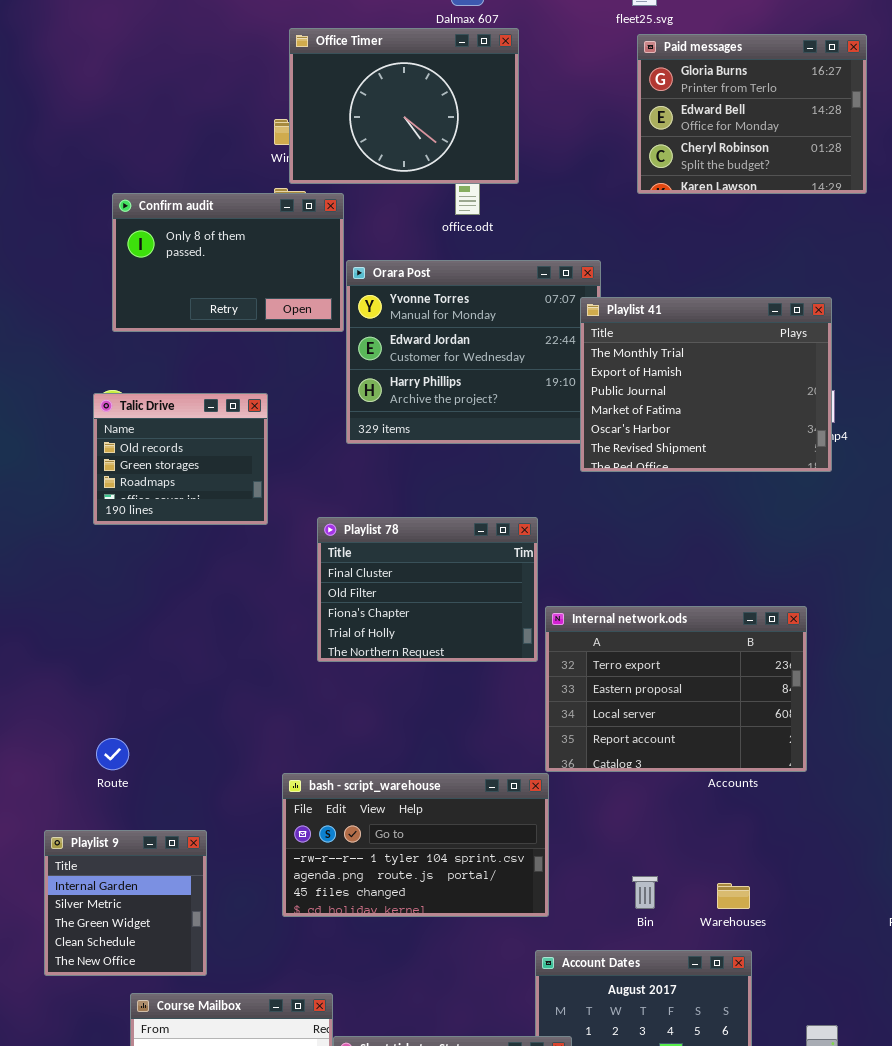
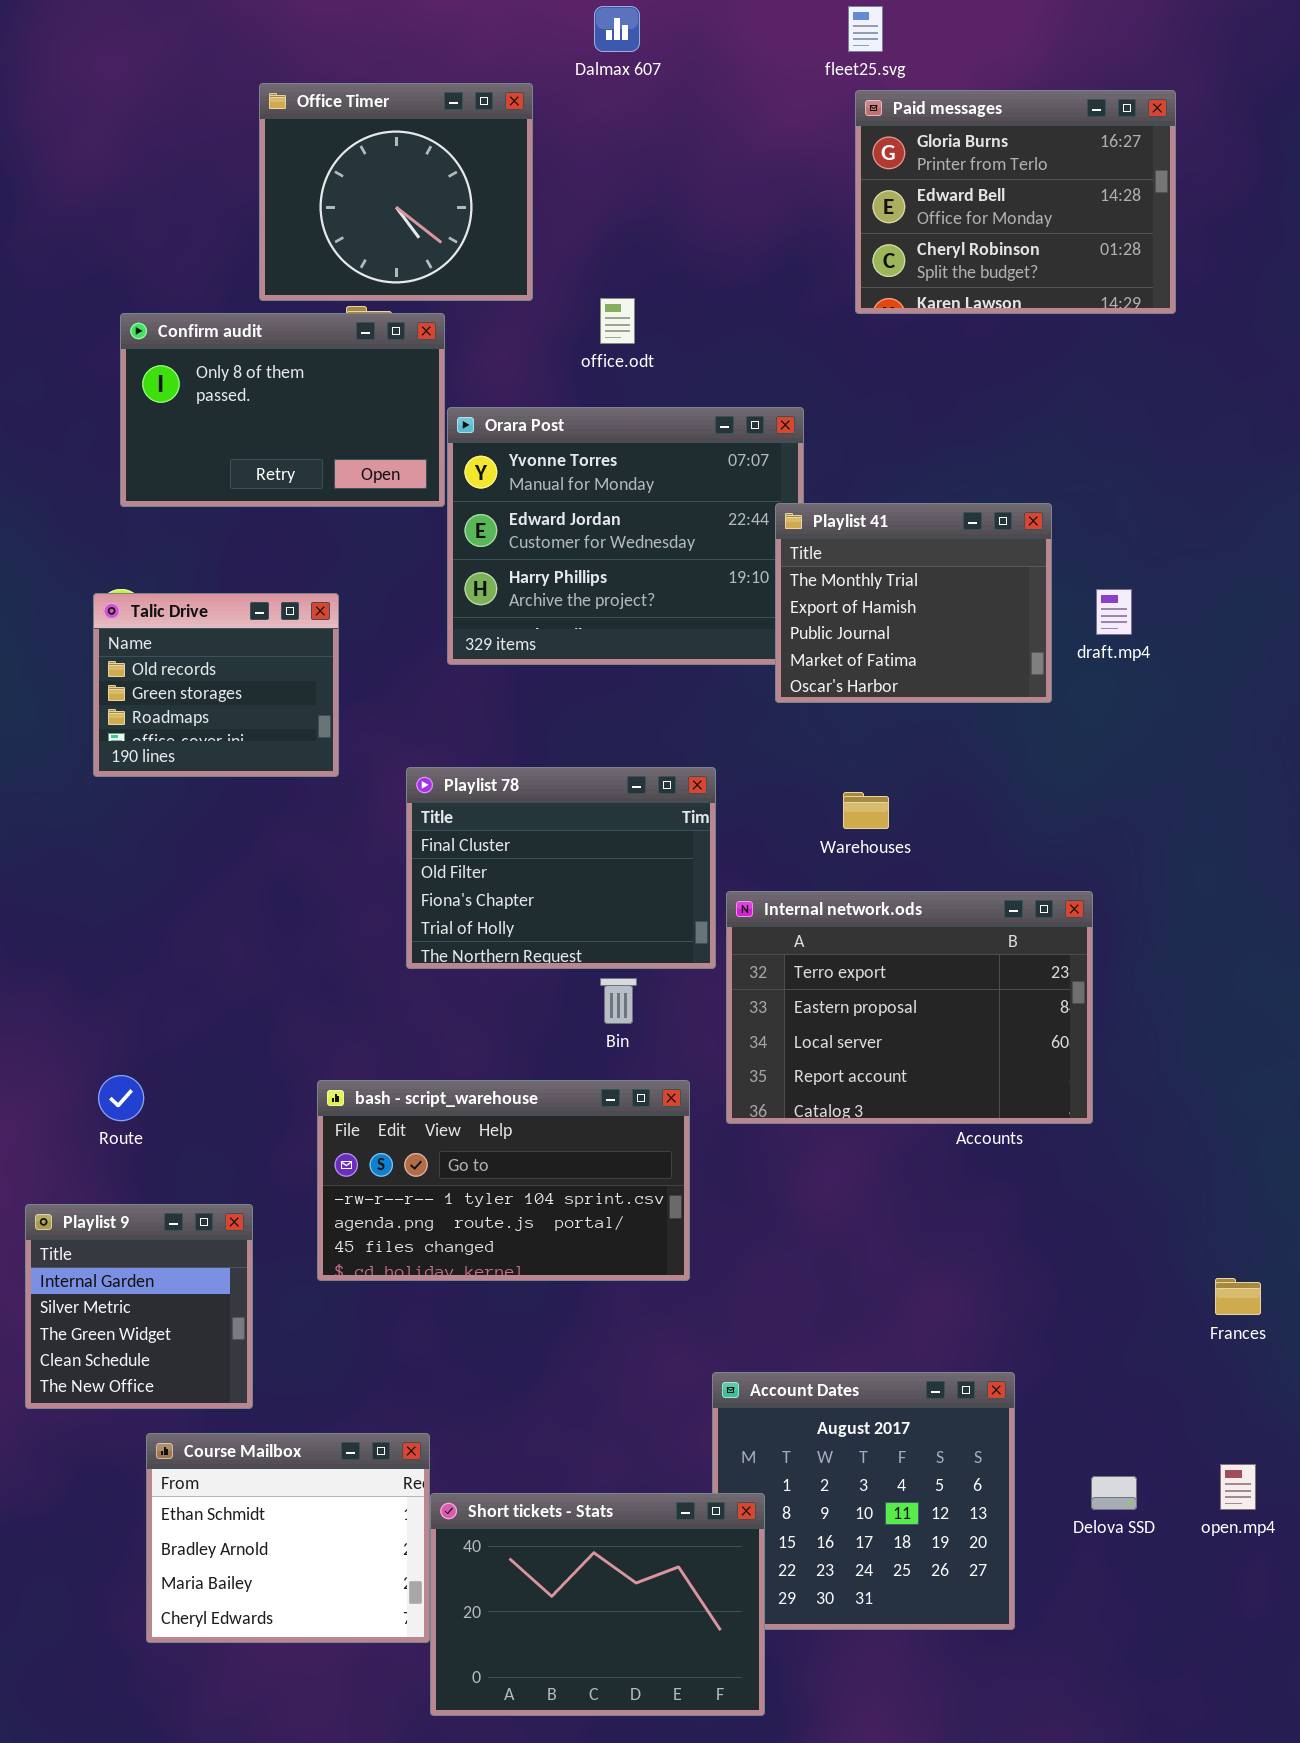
Office Timer: [289,28,519,184] -> [259,83,533,301], moved, resized
Playlist 41: [580,297,832,472] -> [775,503,1052,703], resized
bash - script_warehouse: [282,773,549,917] -> [317,1080,690,1281], moved
Bin: [632,876,658,909] -> [600,978,637,1024], moved
Warehouses: [717,883,750,909] -> [843,792,889,829], moved

